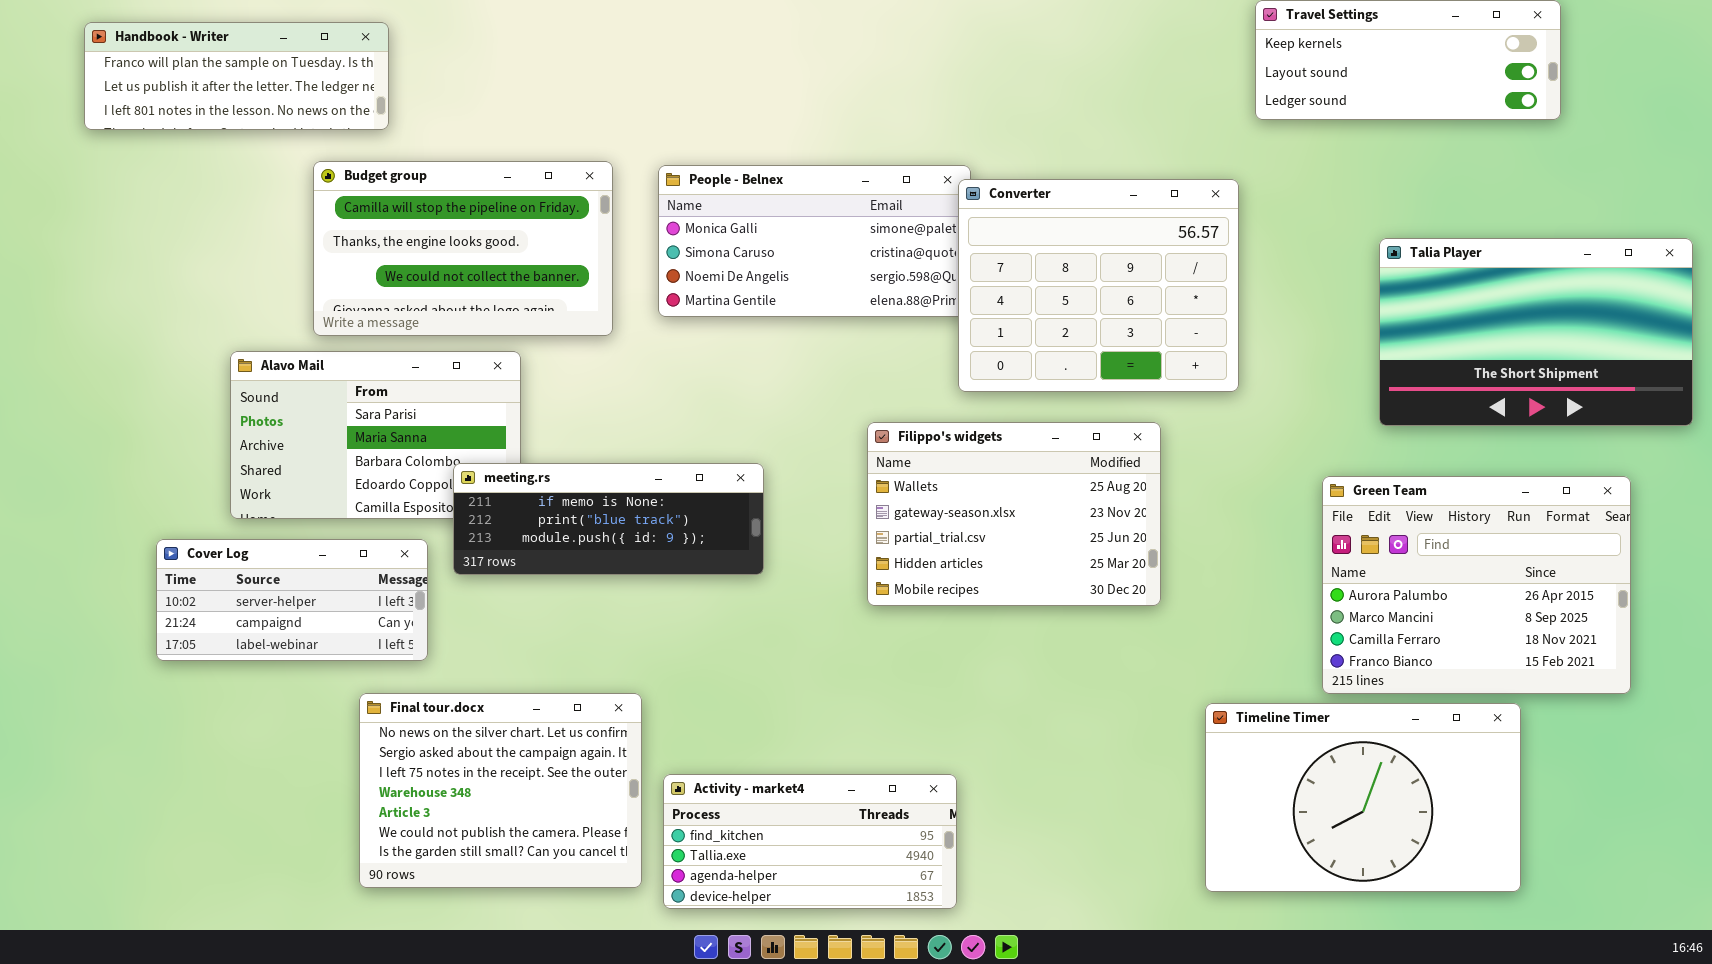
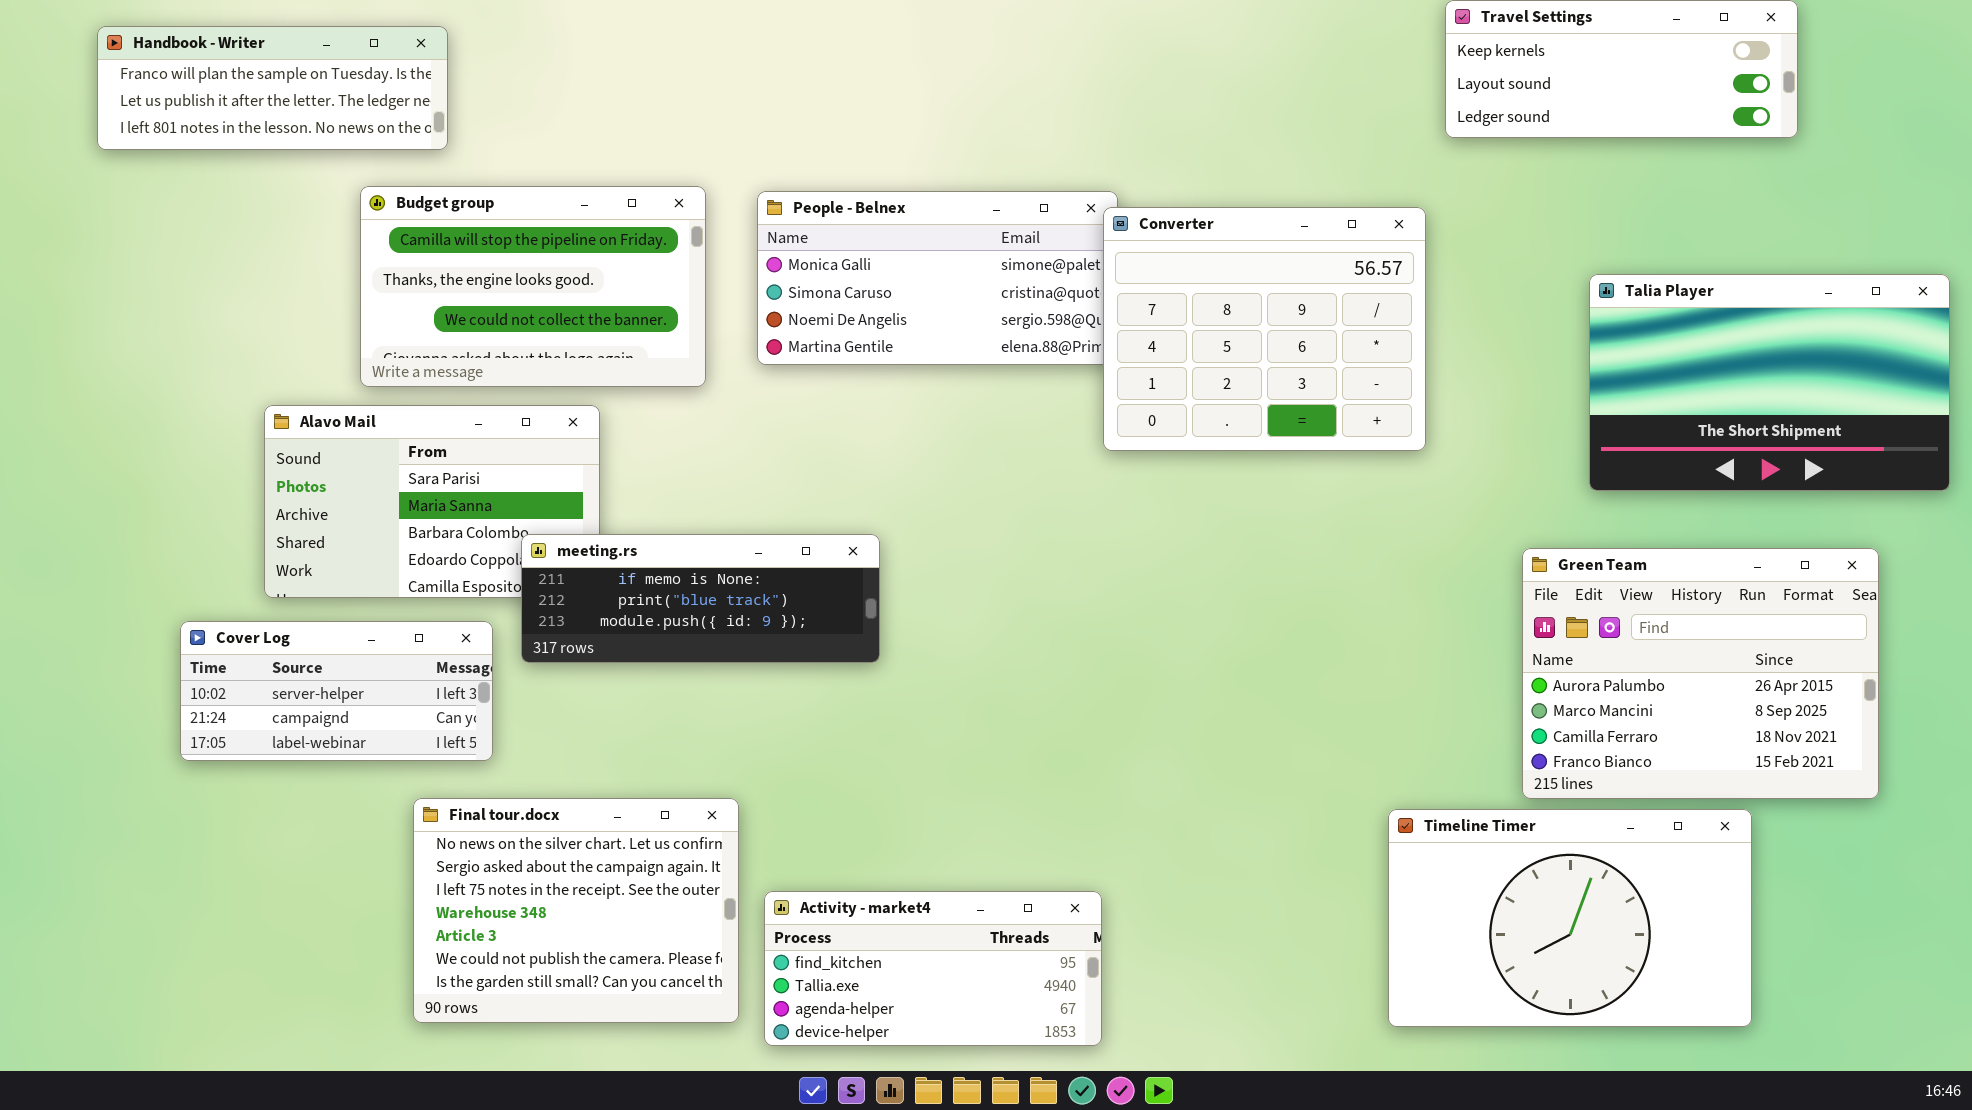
Filippo's widgets: [867,422,1161,606] -> none, closed

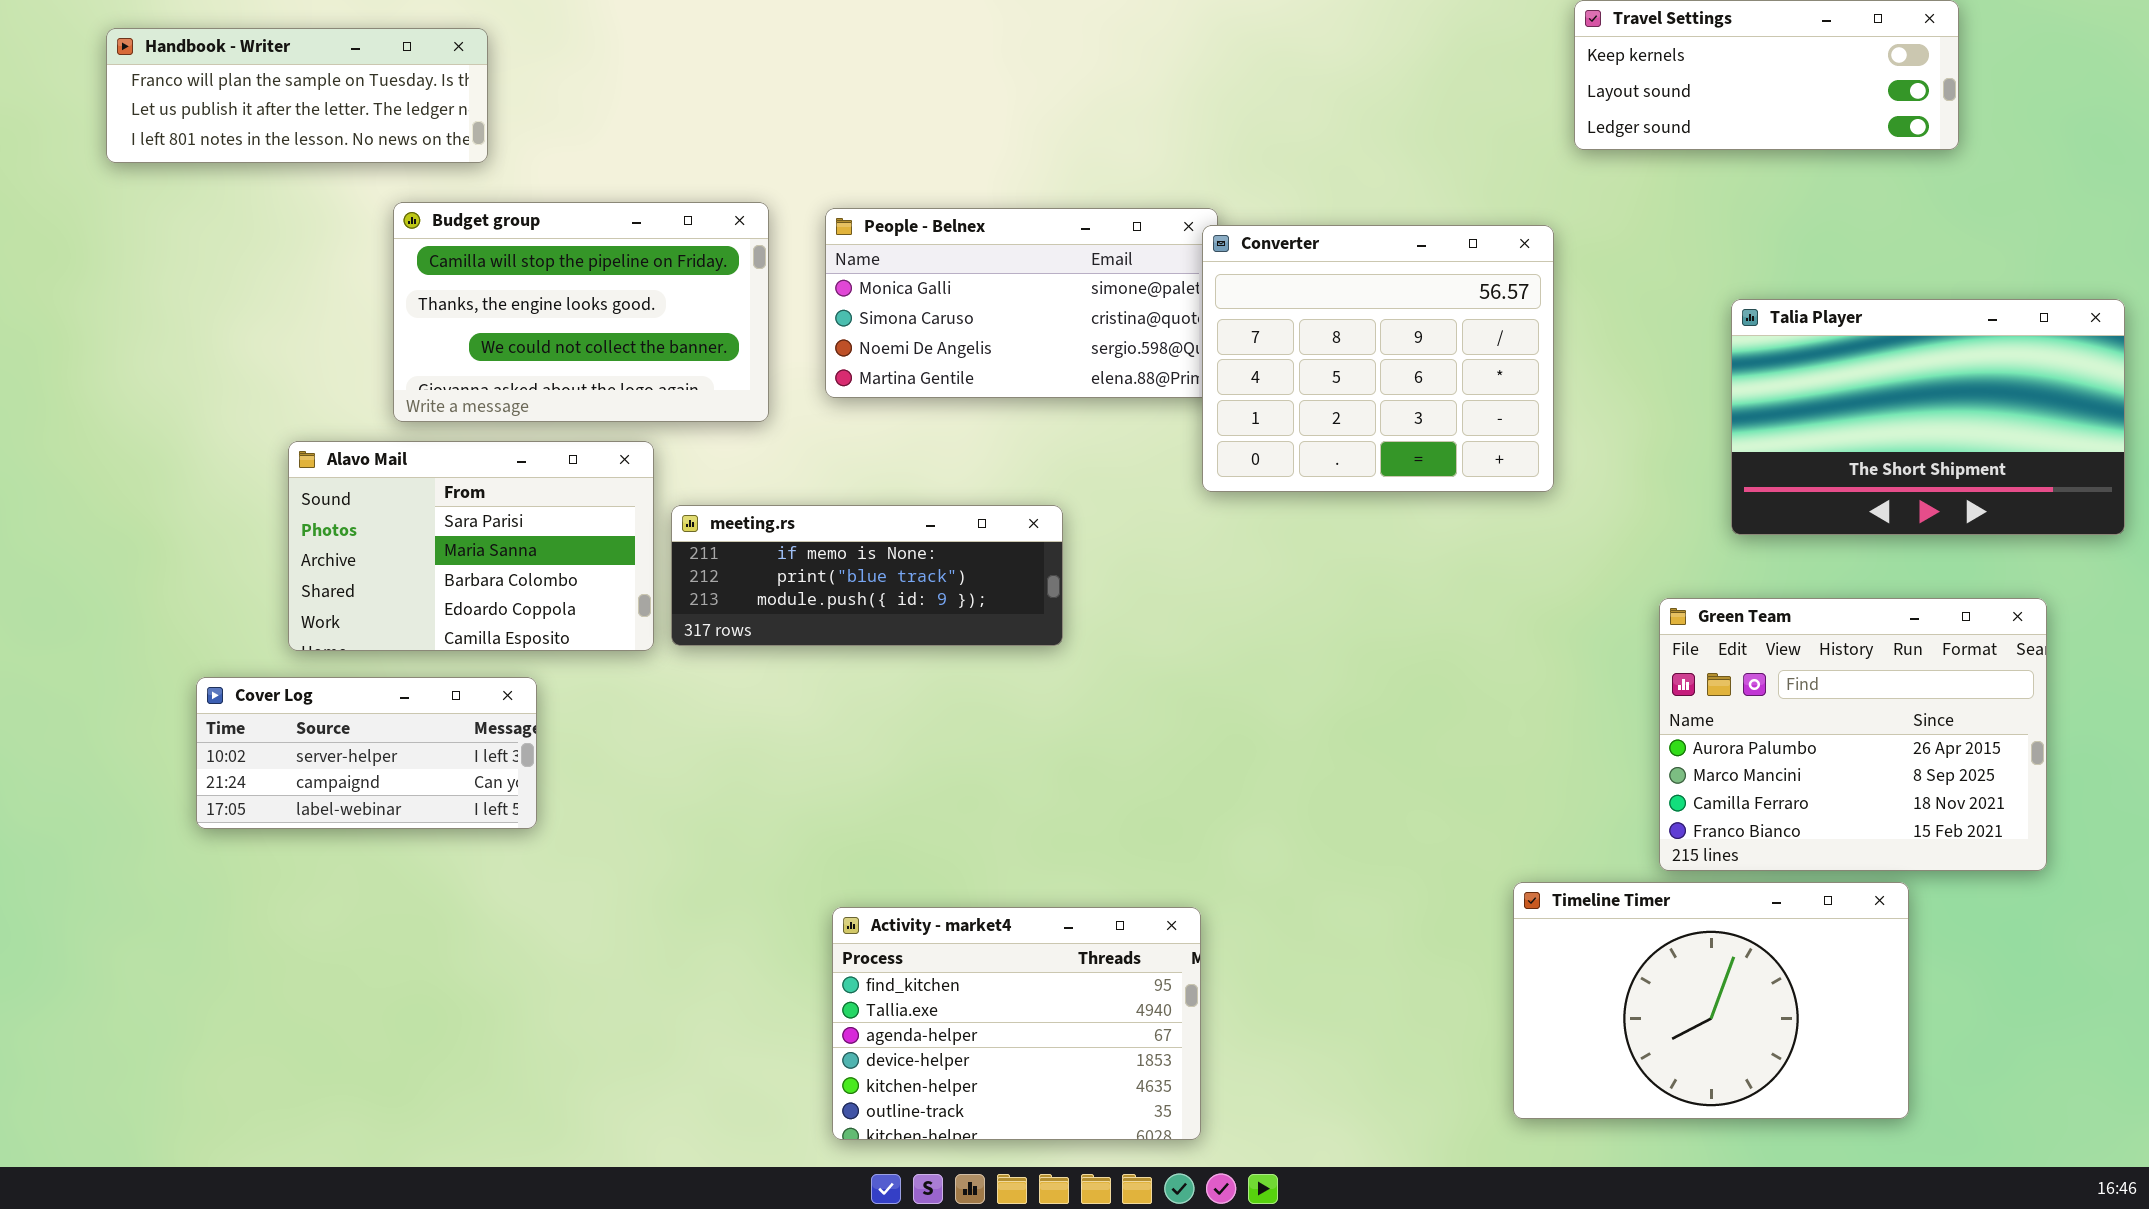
meeting.rs: [521,534,880,663] -> [671,505,1063,646], moved
Final tour.docx: [413,798,739,1023] -> none, closed
Activity - market4: [764,891,1102,1046] -> [832,907,1201,1140], resized

